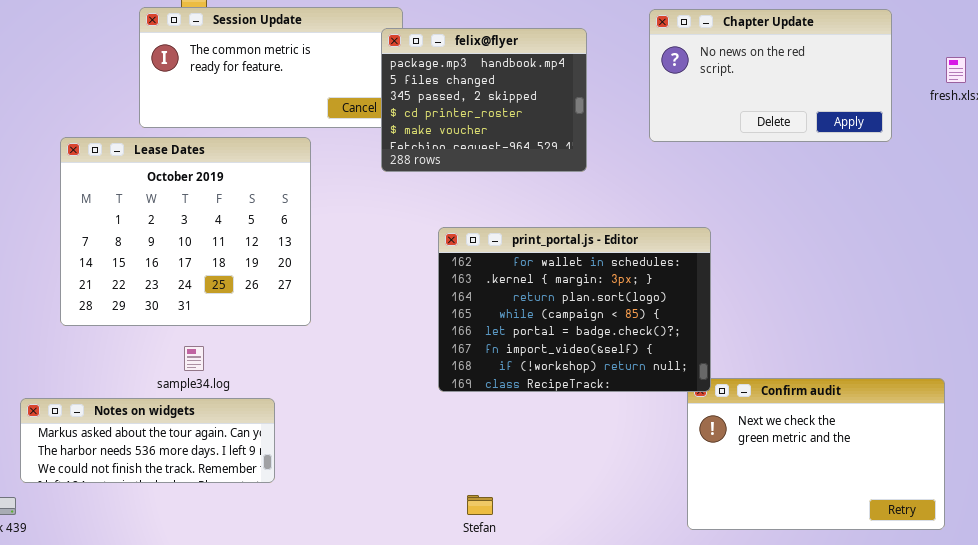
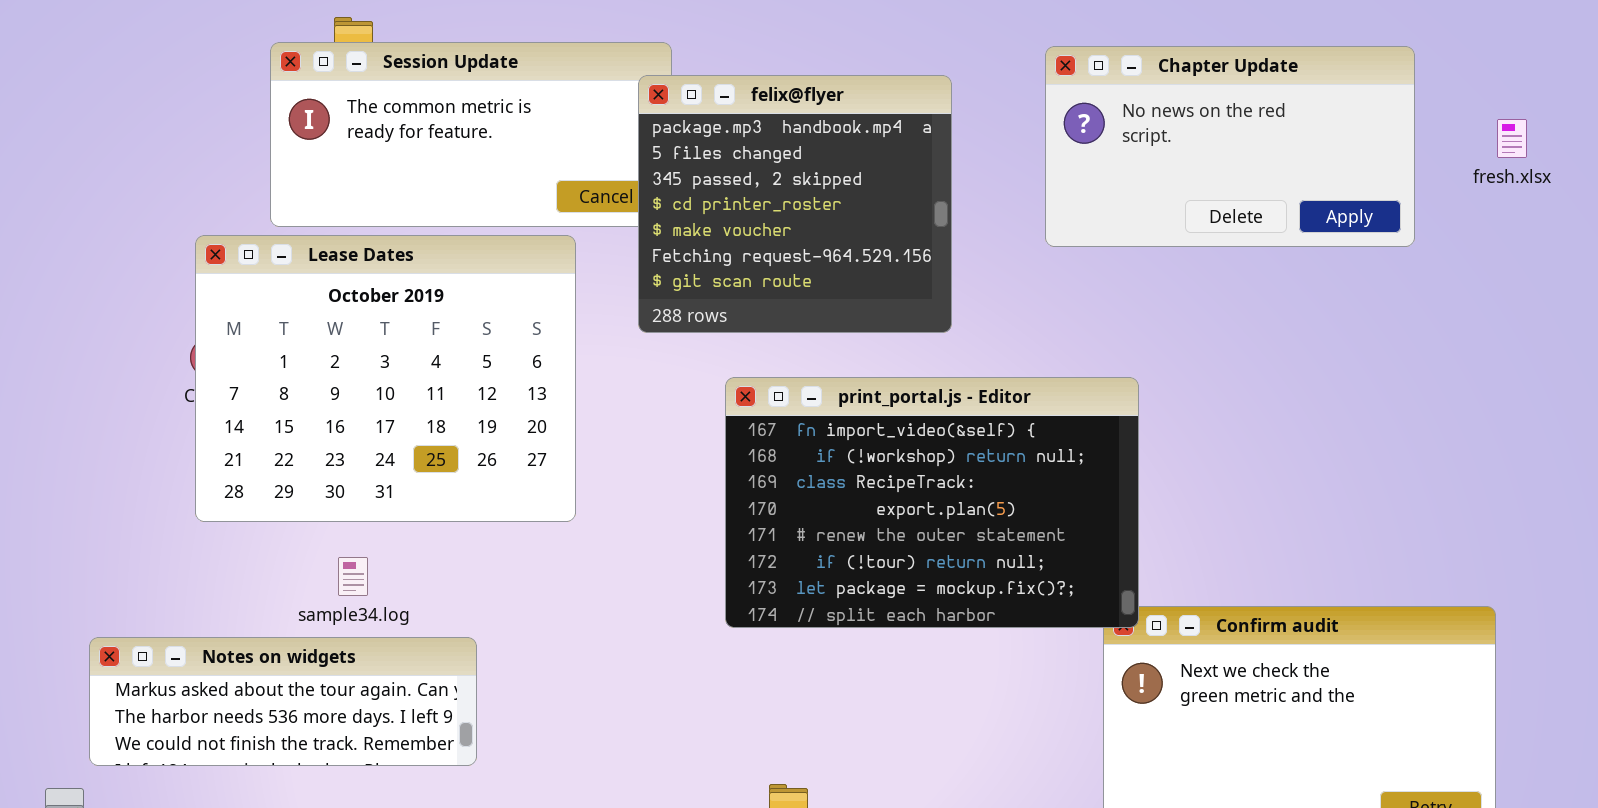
felix@flyer: [381,28,587,172] -> [638,75,952,333], resized
Lease Dates: [60,137,311,326] -> [195,235,576,522], moved
print_portal.js - Editor: [438,227,711,392] -> [725,377,1139,628], scrolled down 5 rows

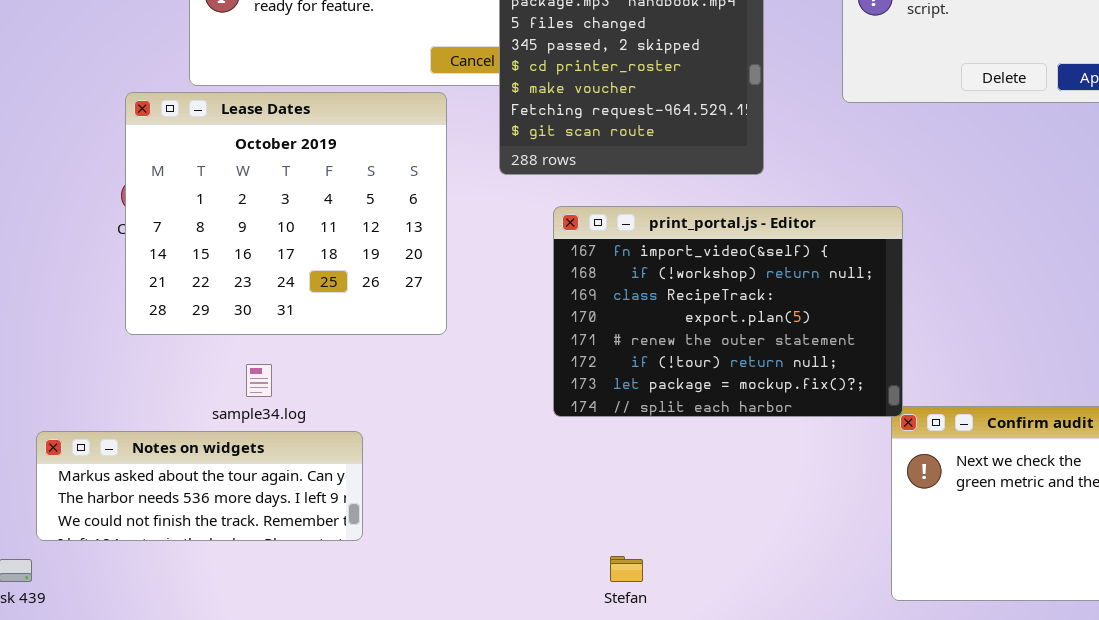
print_portal.js - Editor: [725,377,1139,628] -> [553,206,903,417], moved

